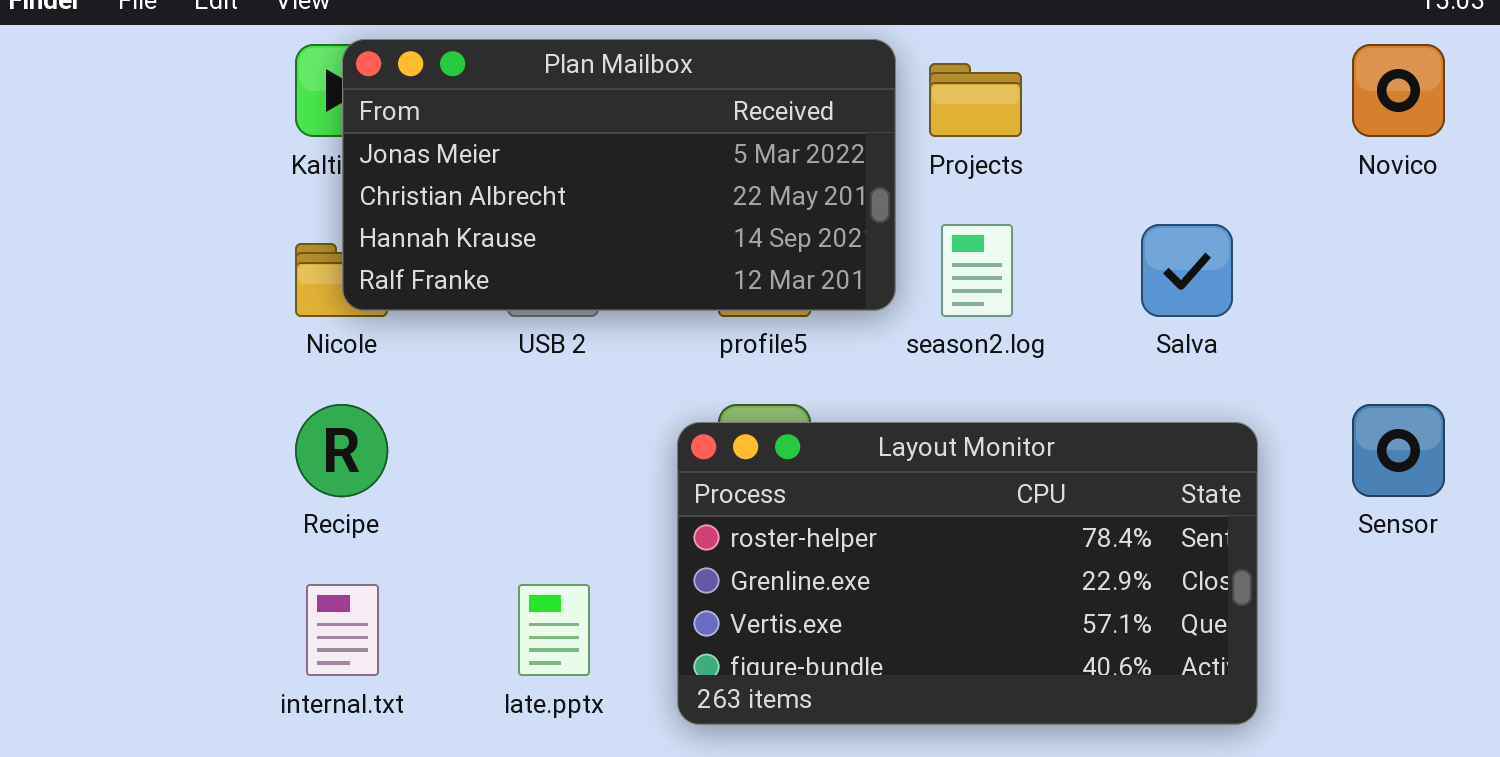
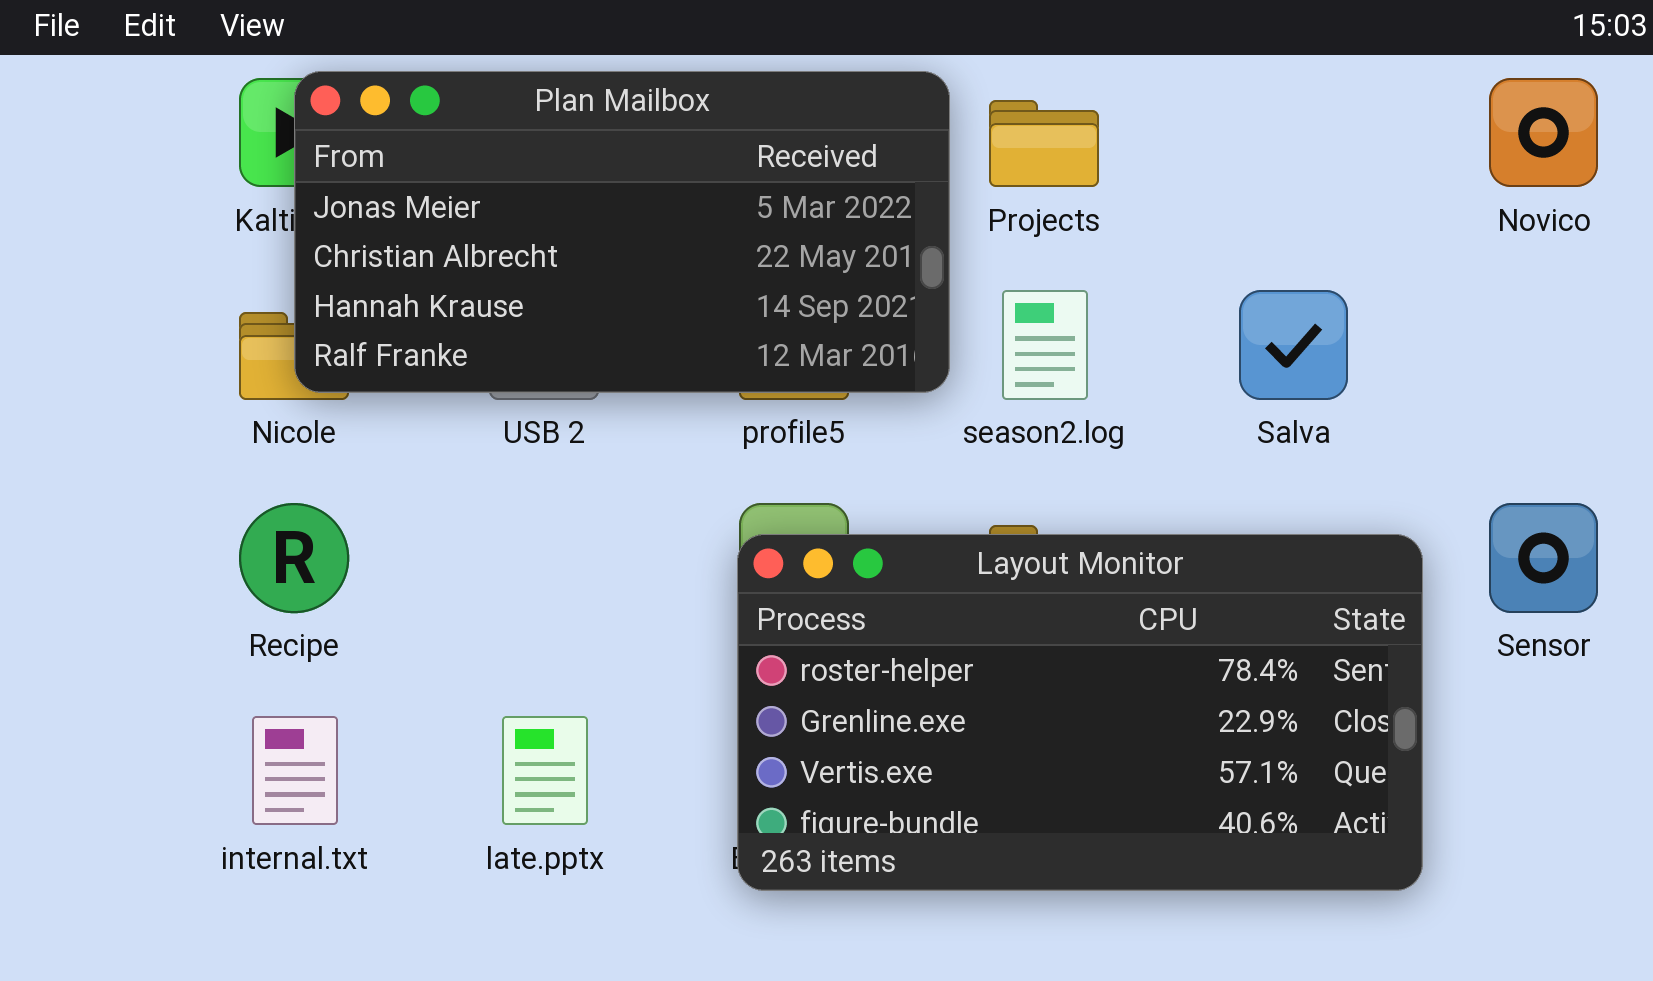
Layout Monitor: [677,422,1258,725] -> [737,534,1423,891], moved

